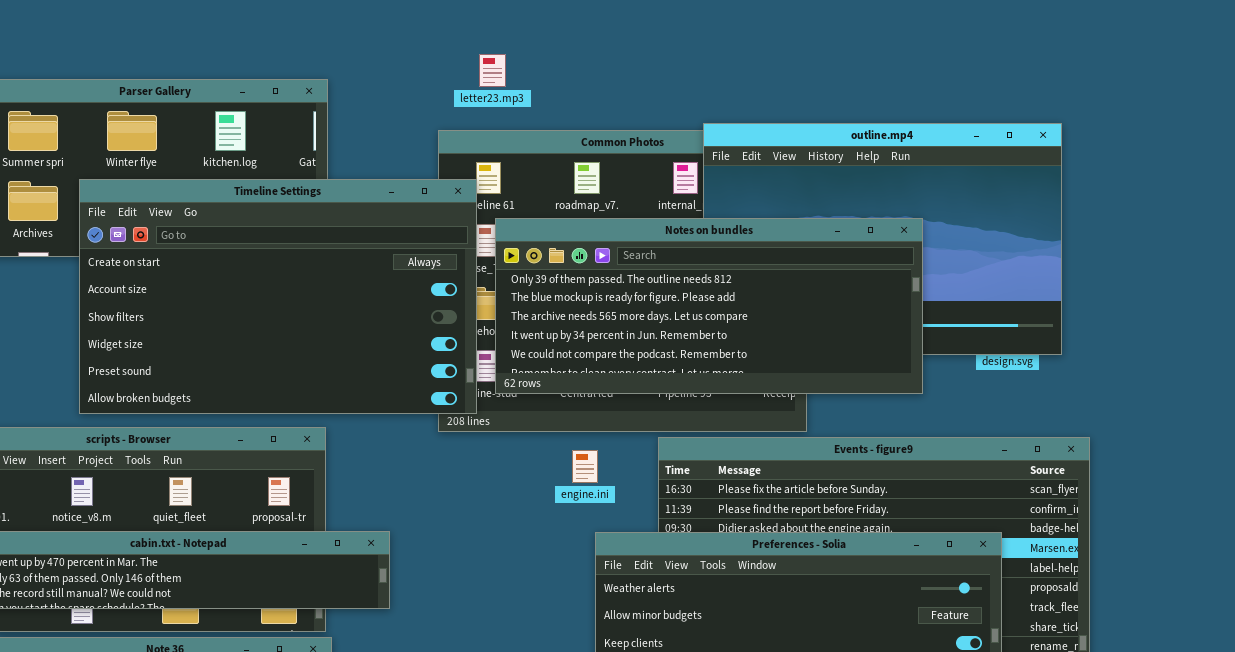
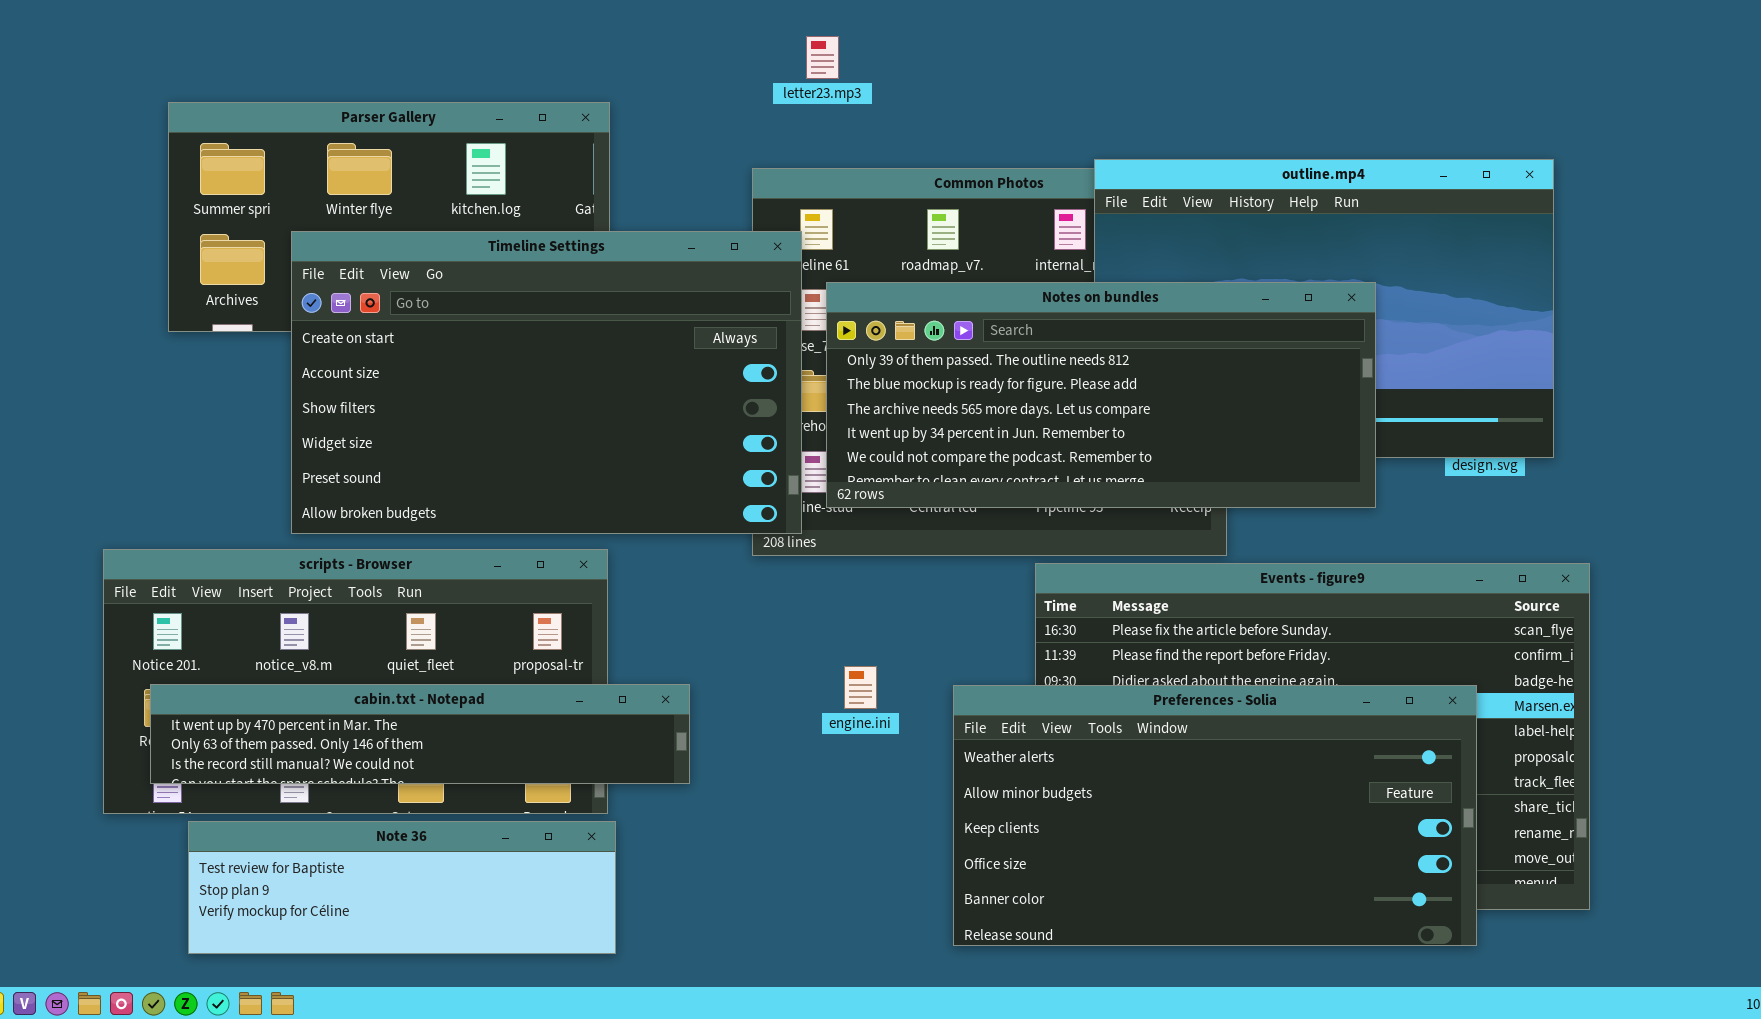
letter23.mp3: [479,54,506,87] -> [806,36,839,79], moved
engine.ini: [572,450,598,483] -> [844,666,877,709], moved

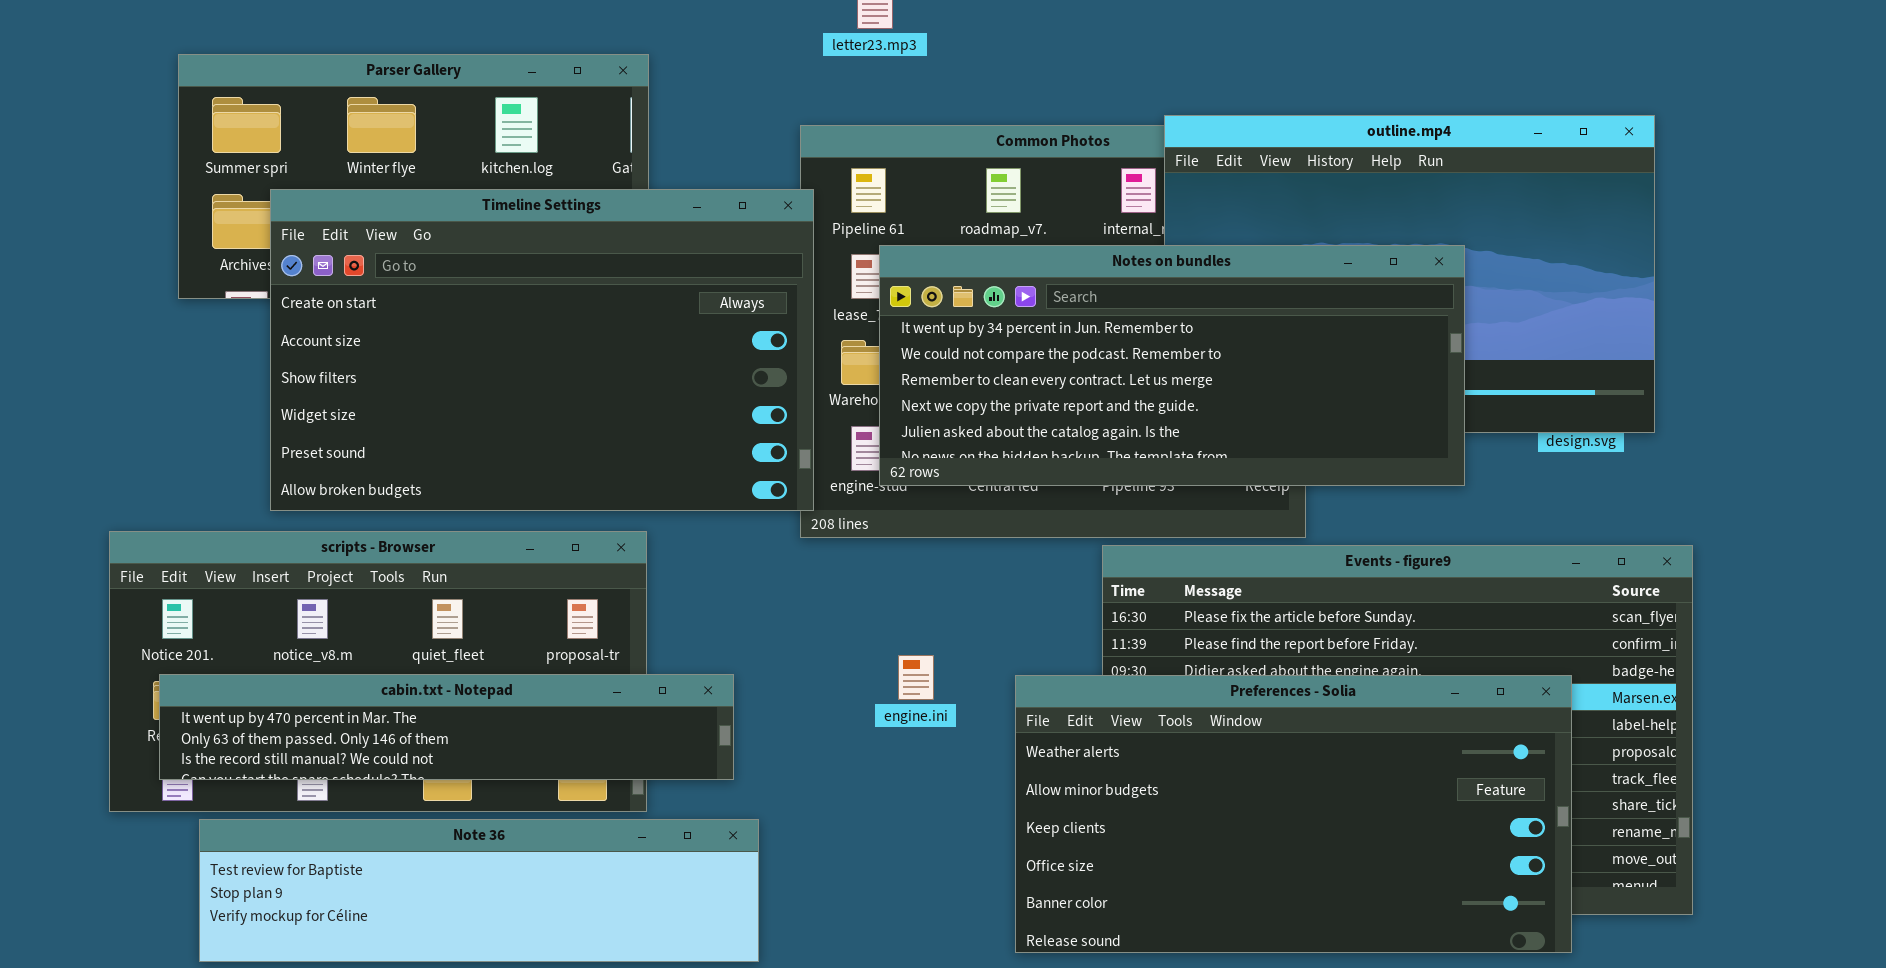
Timeline Settings: [291,231,802,534] -> [270,189,814,511], moved
Notes on bundles: [826,282,1376,508] -> [879,245,1465,486], scrolled down 3 rows
Note 36: [188,821,616,954] -> [199,819,759,962], resized

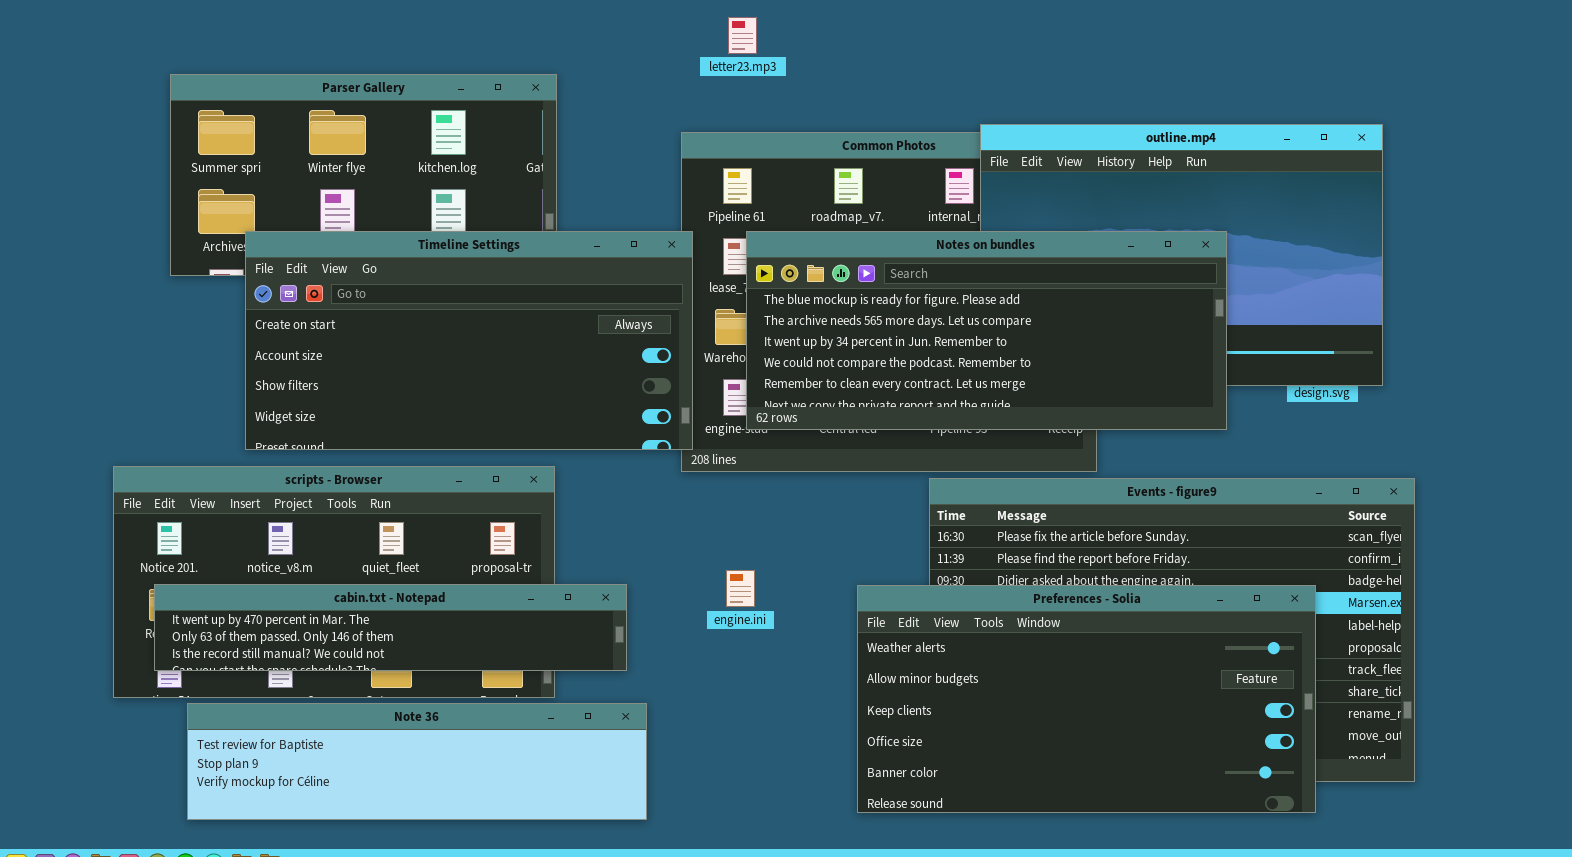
Timeline Settings: [270,189,814,511] -> [245,231,693,450], resized
Notes on bundles: [879,245,1465,486] -> [746,231,1227,430], scrolled up 2 rows
engine.ini: [898,655,934,700] -> [726,570,755,607], moved

